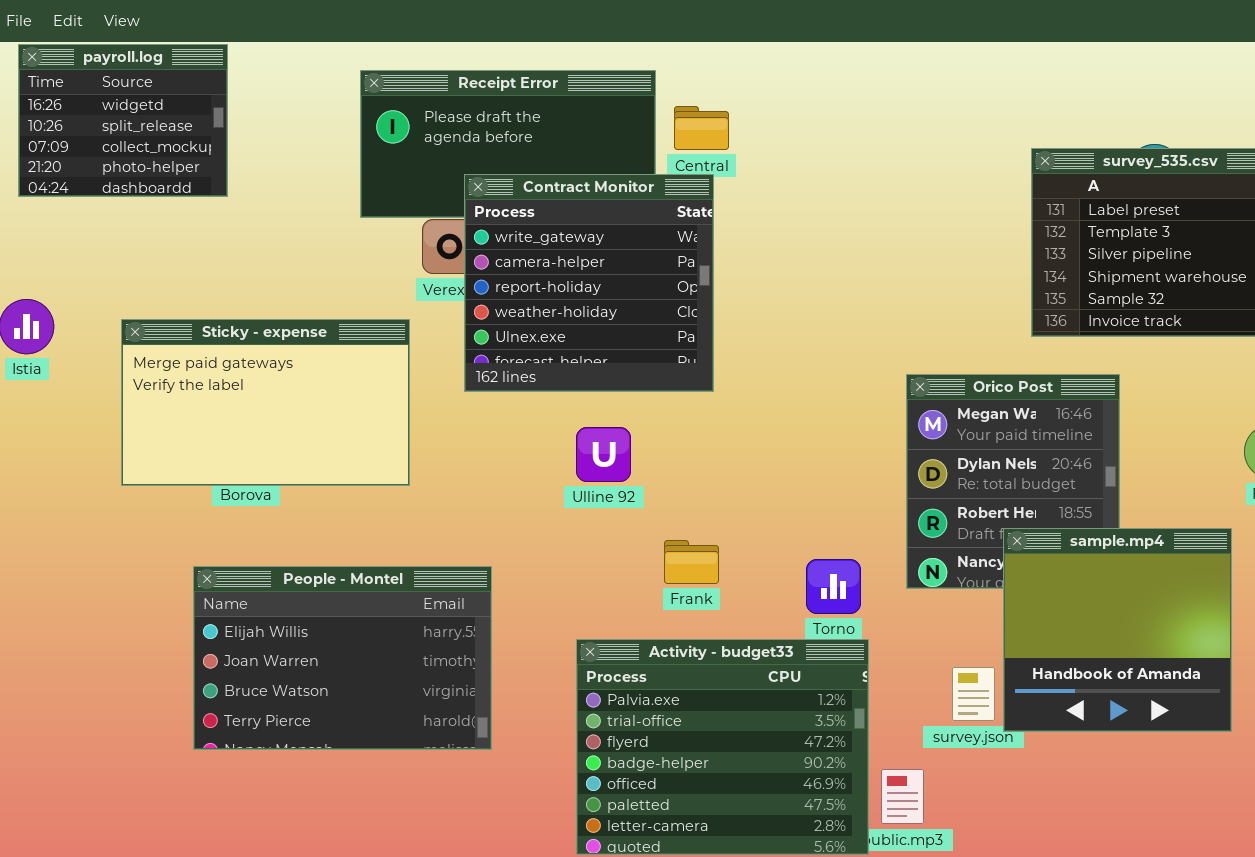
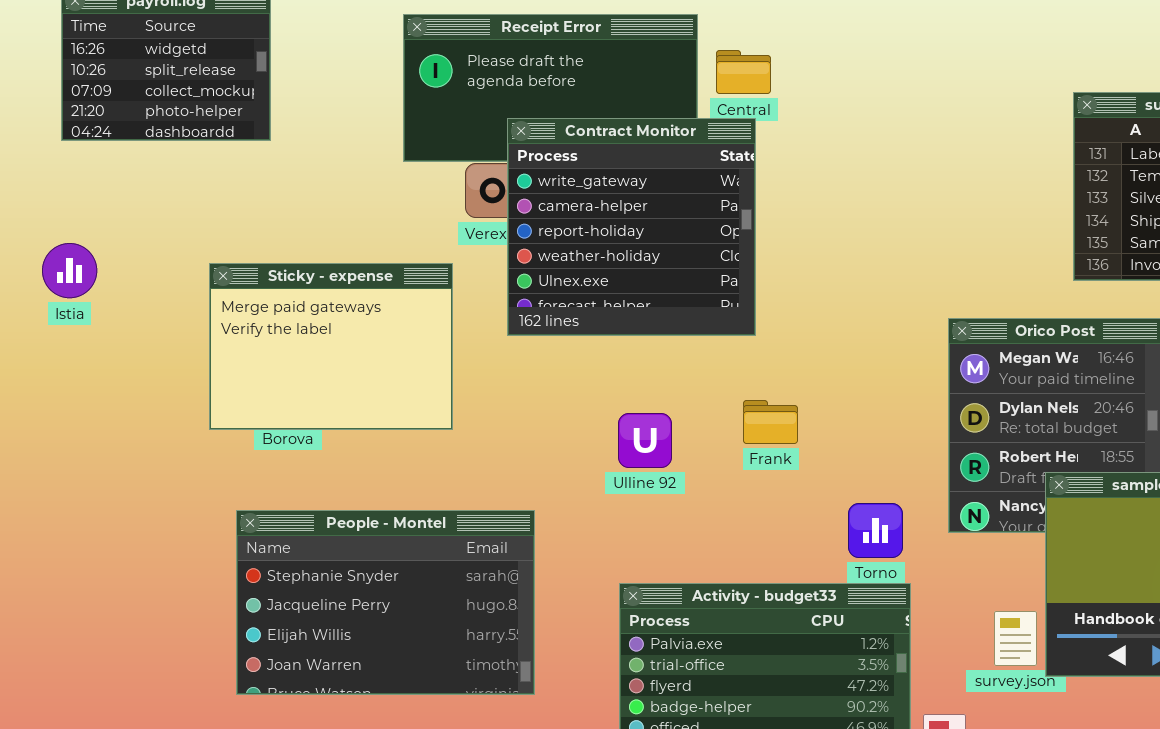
Sticky - expense: [121,319,410,486] -> [209,263,453,430], resized
Ulline 92: [576,427,631,482] -> [618,413,672,468], moved
Frank: [664,540,719,584] -> [743,400,798,444], moved
People - Montel: [193,566,492,750] -> [236,510,535,695], scrolled up 2 rows

